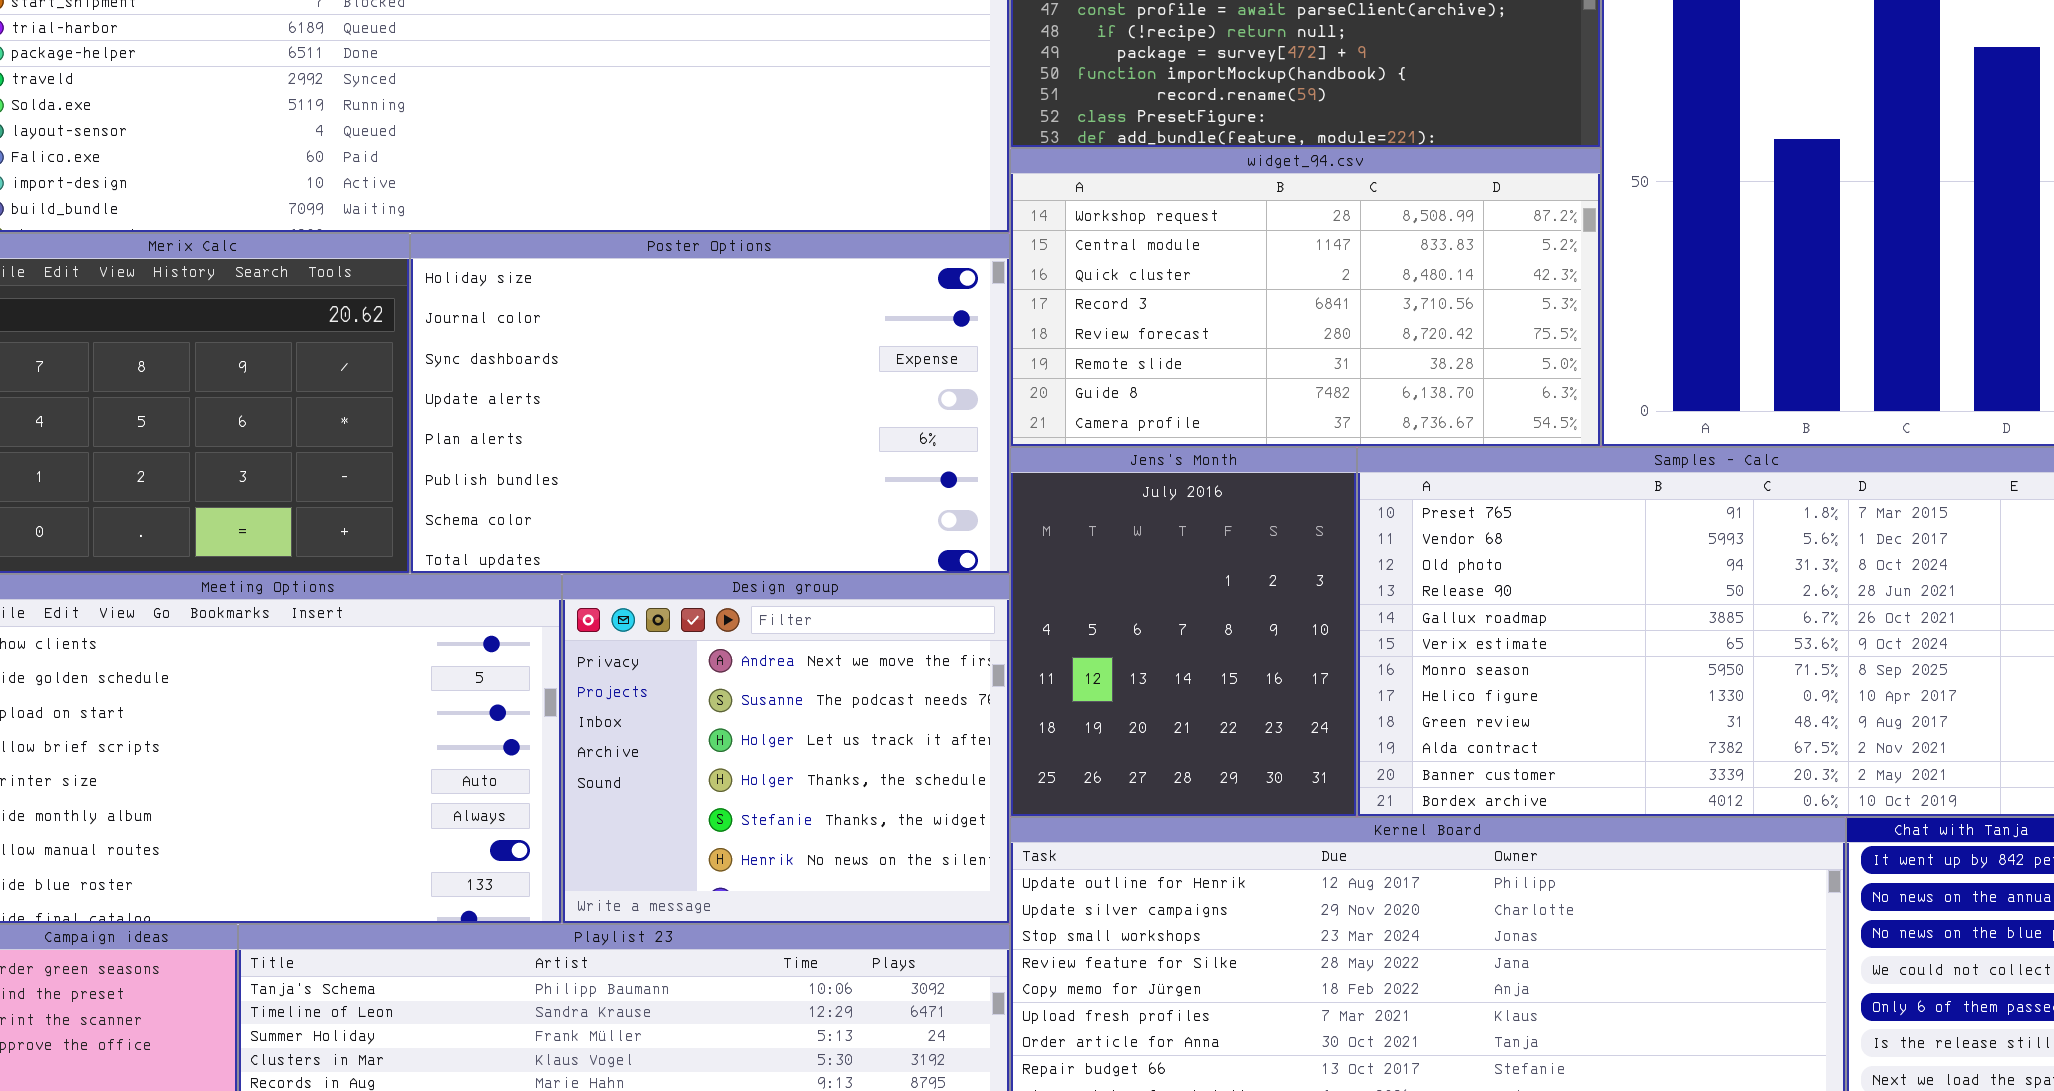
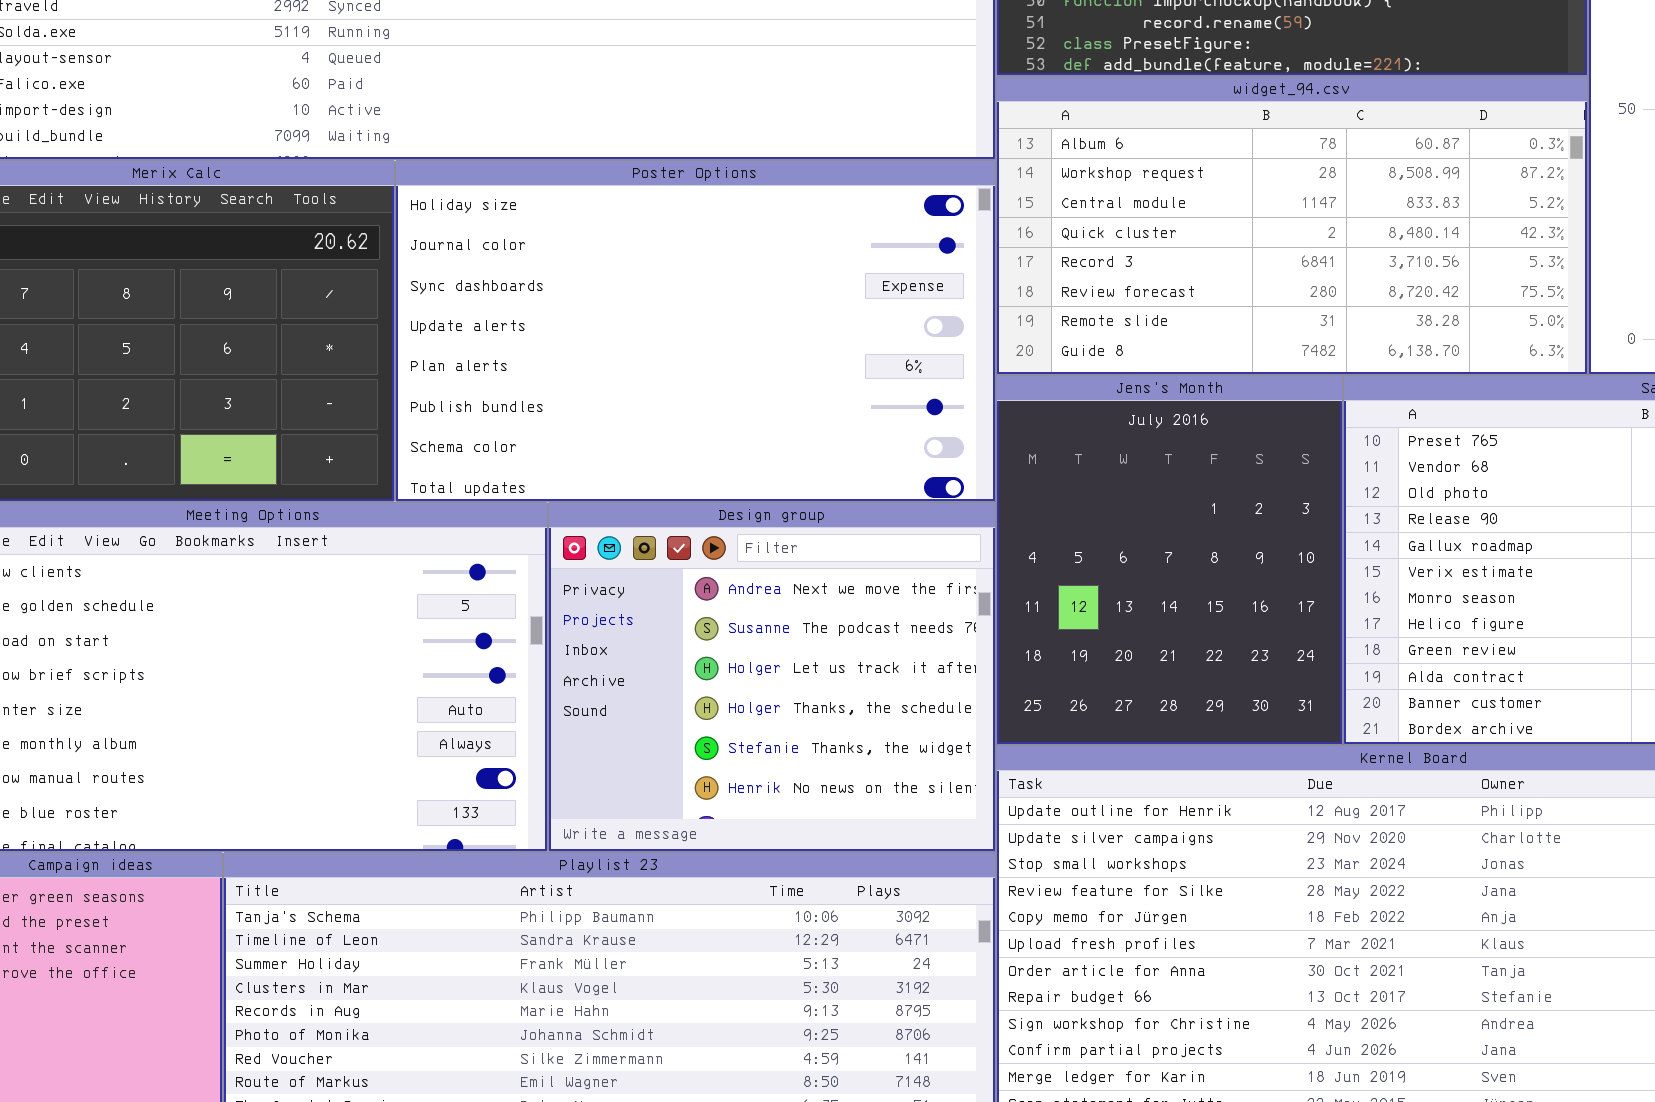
widget_94.csv: [1010,148,1601,447] -> [996,76,1588,375], scrolled up 1 row

